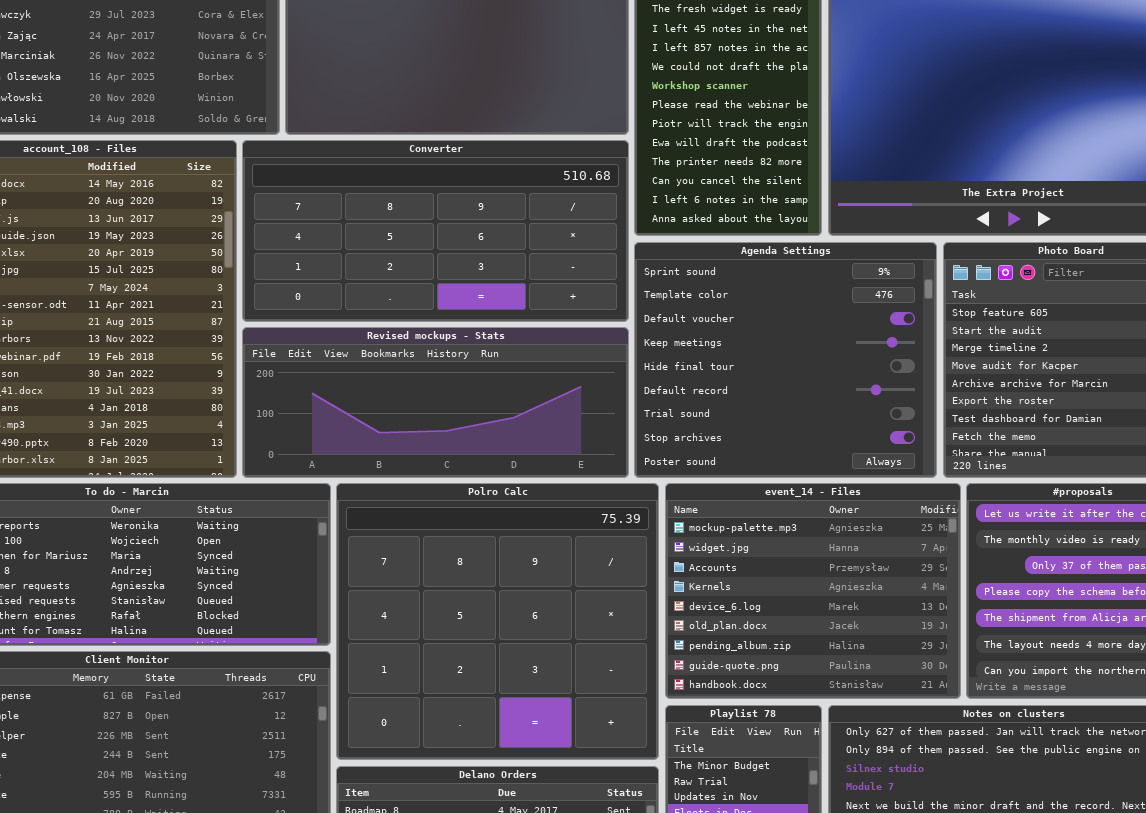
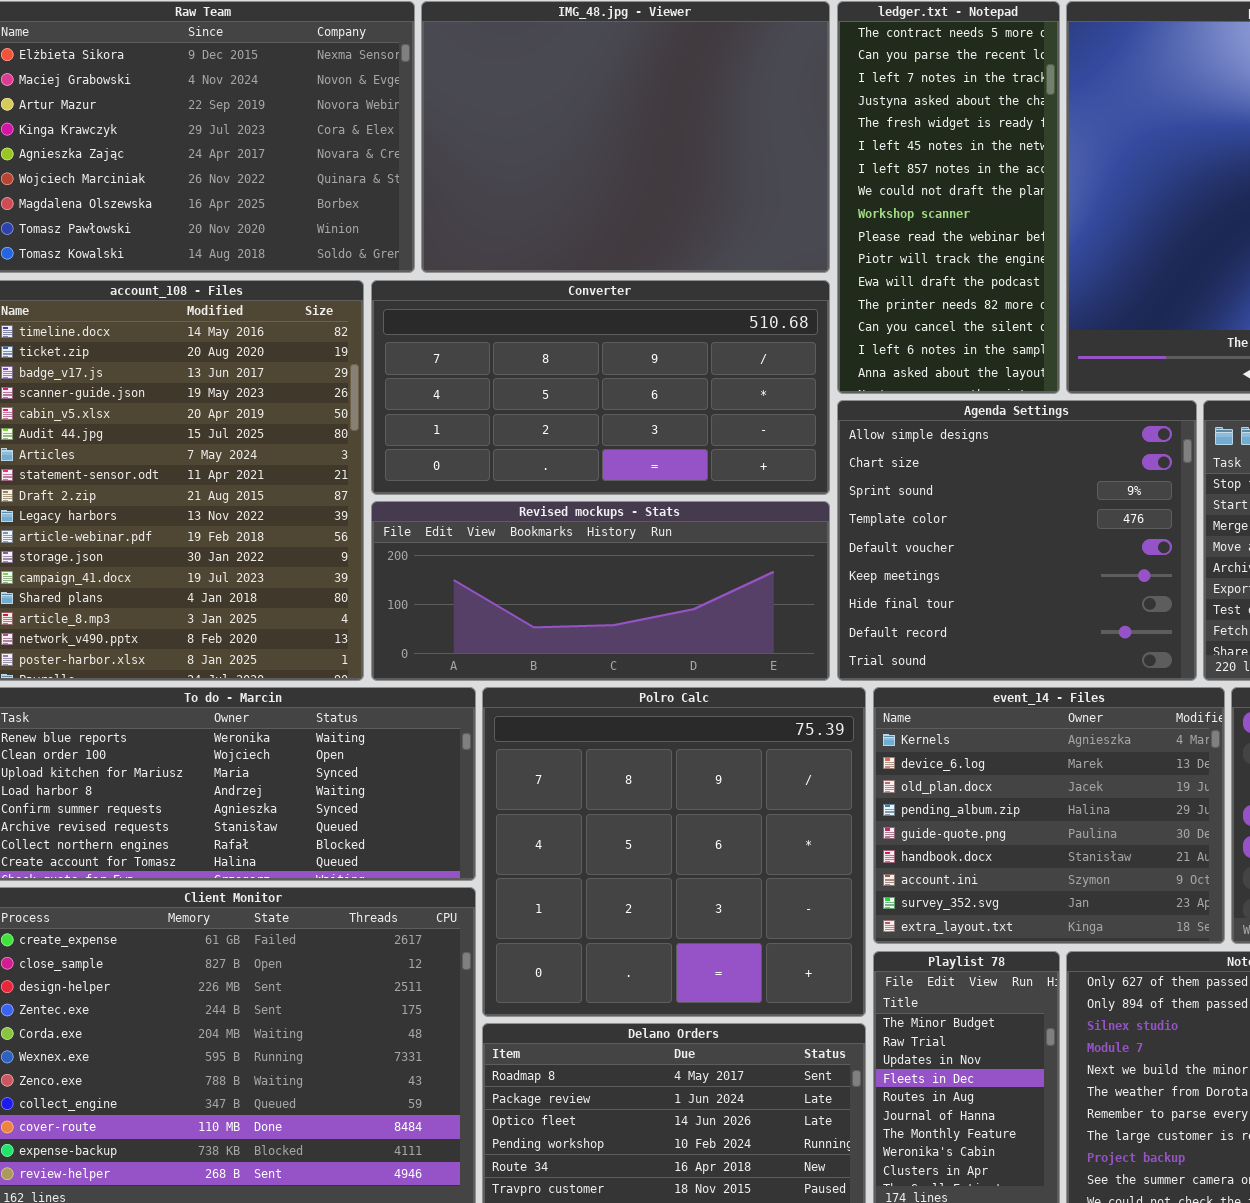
Agenda Settings: [634,242,937,478] -> [837,400,1197,681], scrolled up 2 rows
event_14 - Files: [665,483,961,699] -> [873,687,1225,944], scrolled down 3 rows

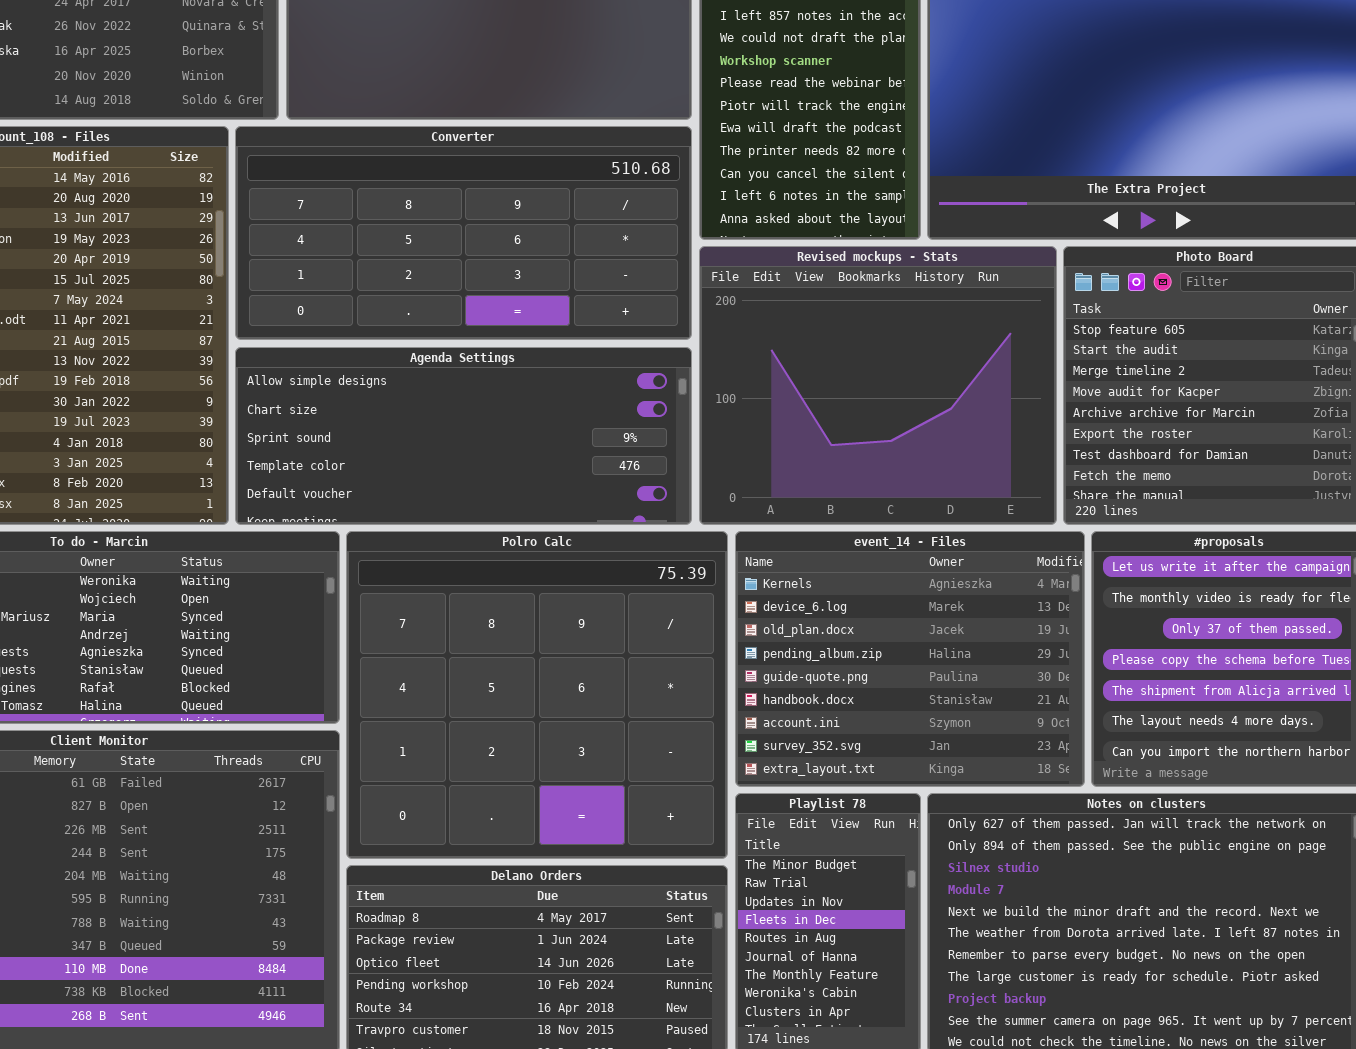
Agenda Settings: [837,400,1197,681] -> [235,347,692,525], moved, resized
Revised mockups - Stats: [371,501,830,681] -> [699,246,1057,525], moved, resized

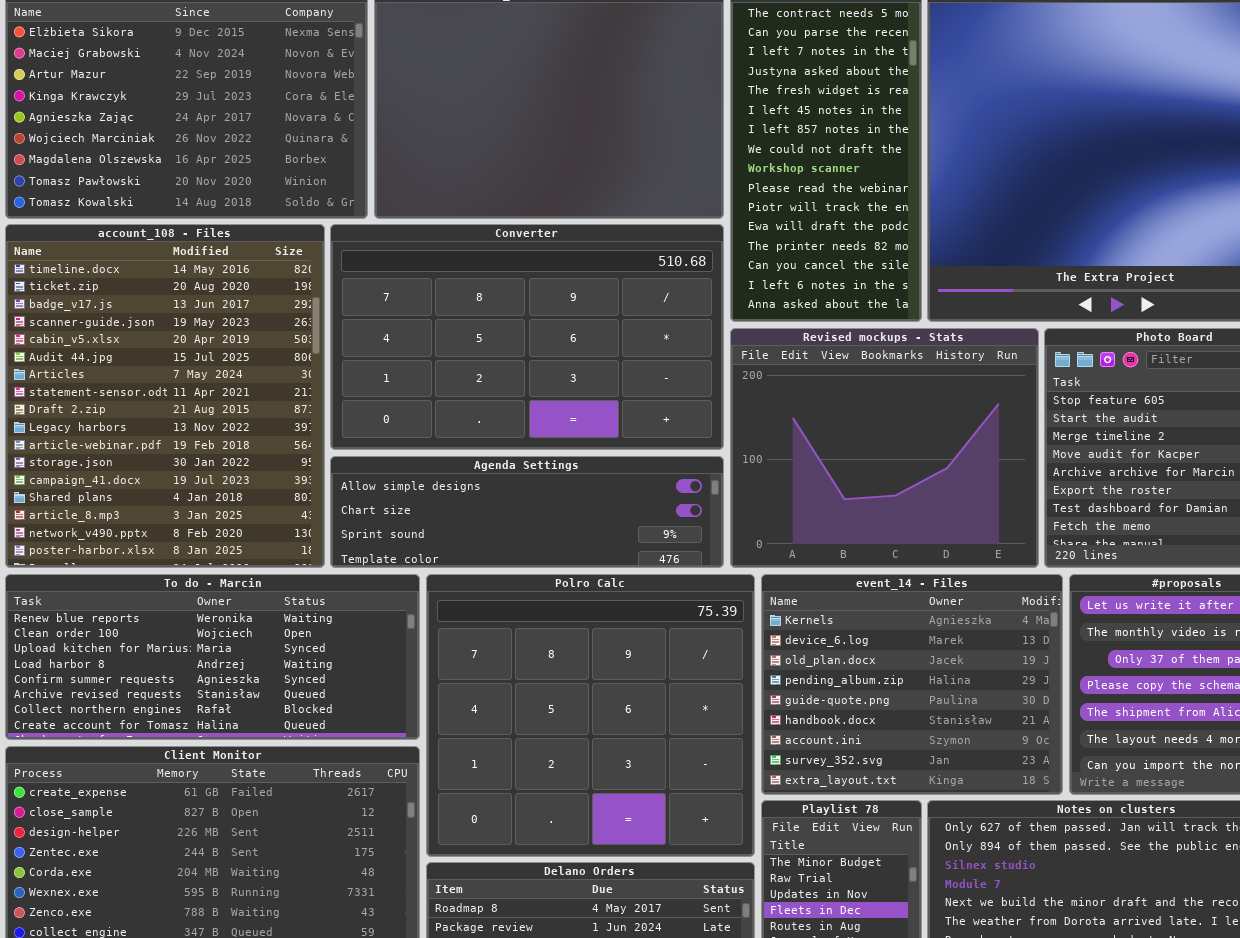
Converter: [235,126,692,340] -> [330,224,724,450], resized
Agenda Settings: [235,347,692,525] -> [330,456,724,568], resized

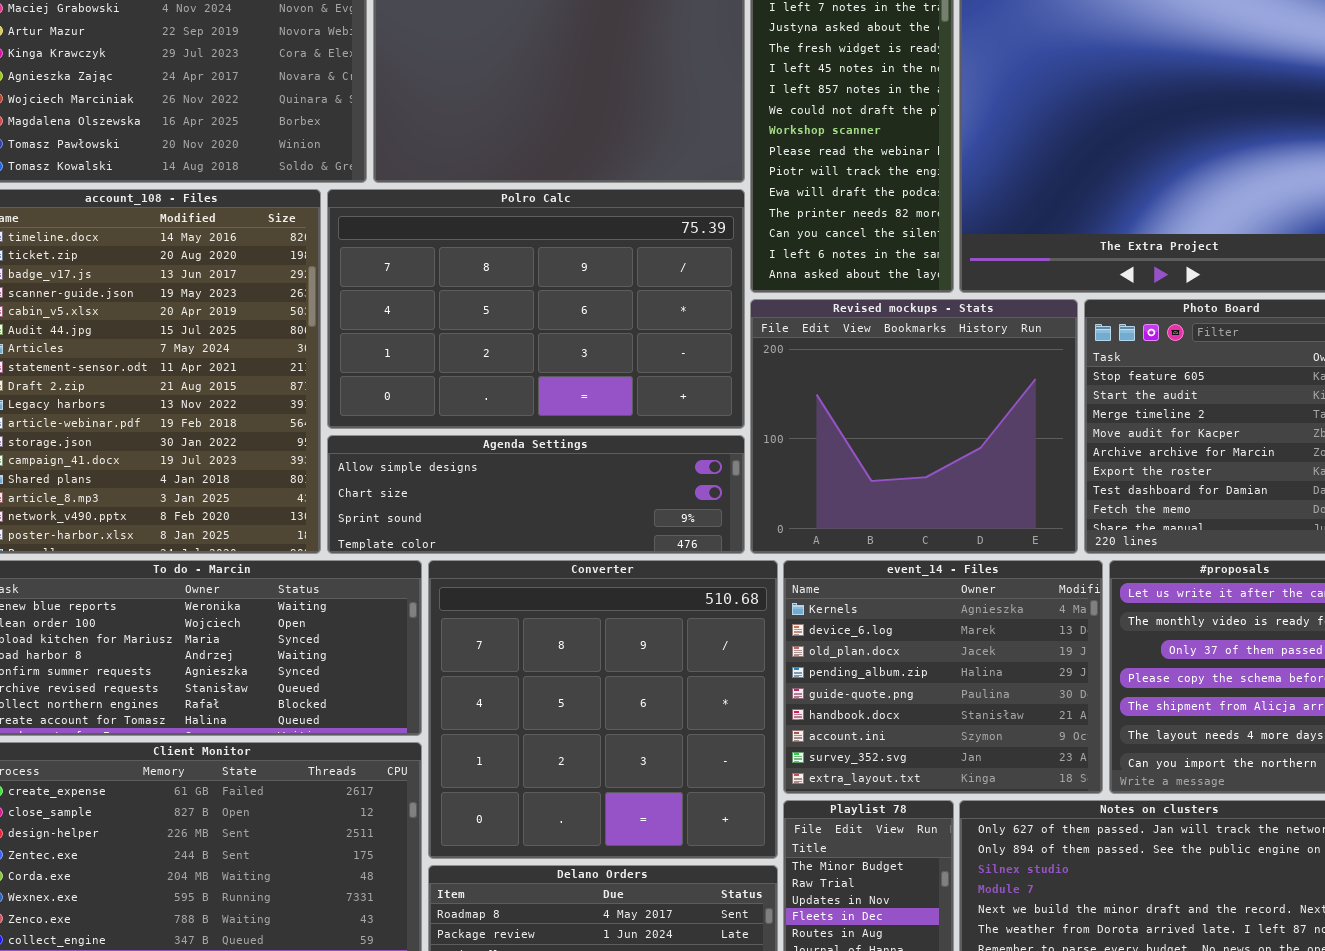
Converter: [330,224,724,450] -> [428,560,778,859], moved, resized
Polro Calc: [426,574,755,857] -> [327,189,745,429], moved, resized

